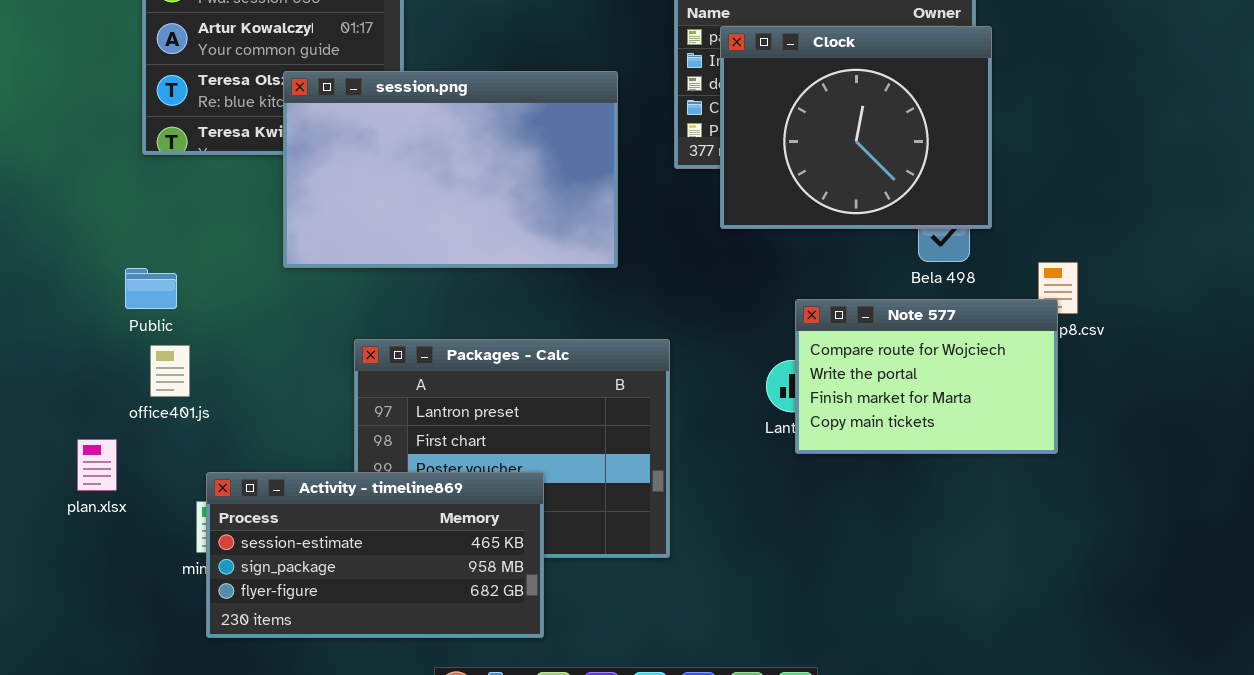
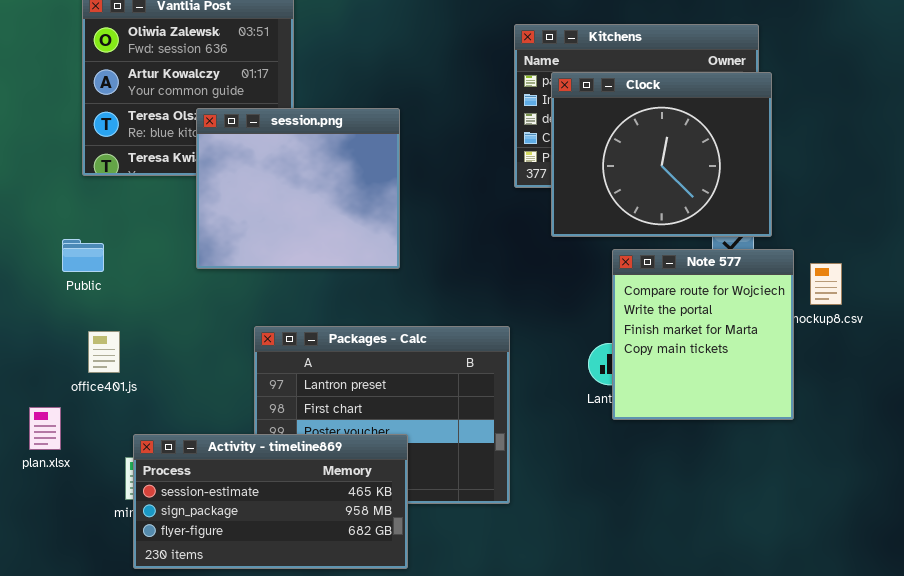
session.png: [283,71,618,268] -> [196,108,400,269], resized
Public: [125,268,177,309] -> [62,239,104,272], moved
Note 577: [795,299,1058,454] -> [612,249,794,420], resized

